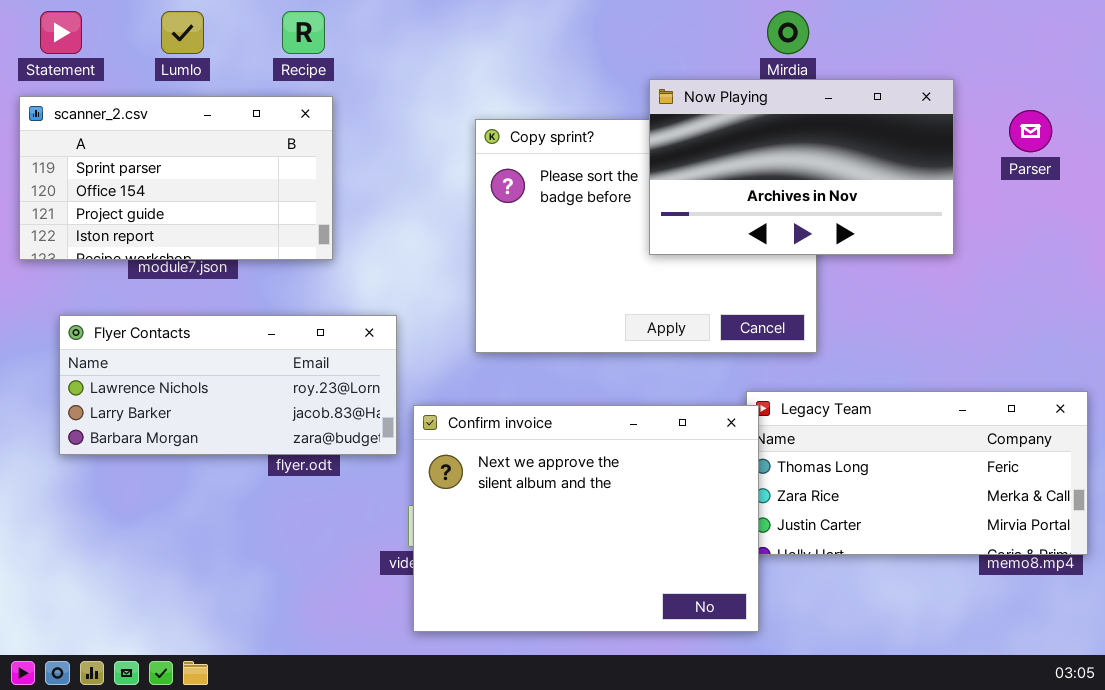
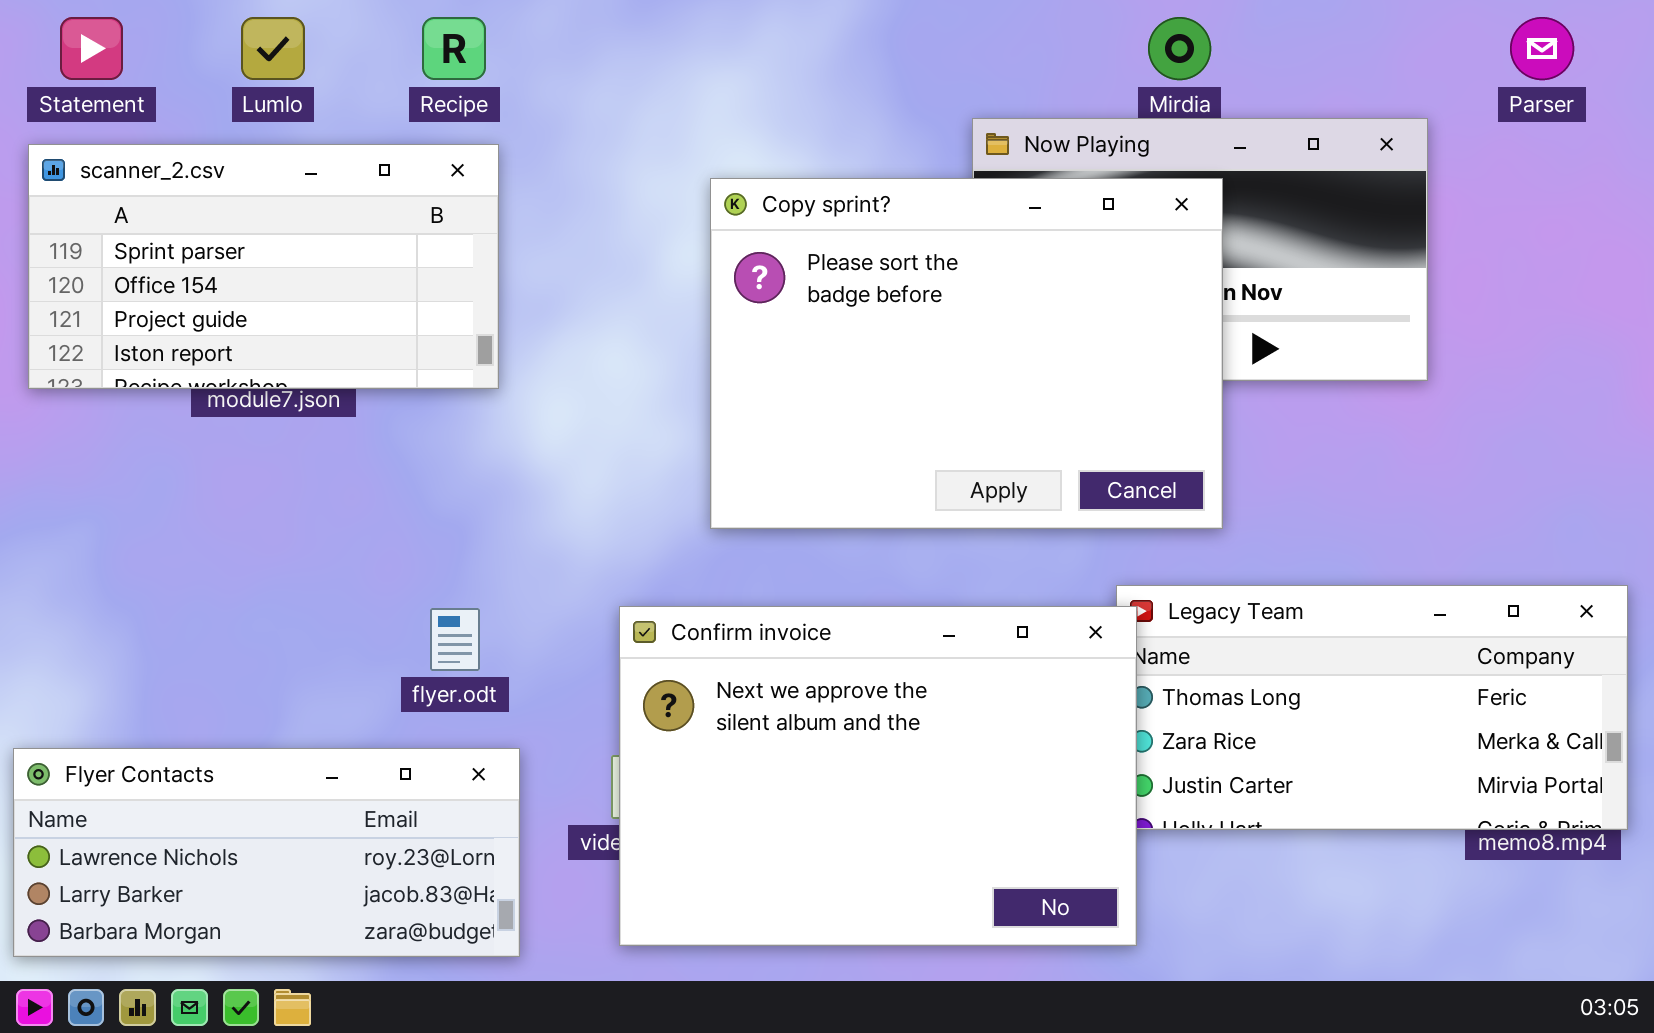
Parser: [1009,110,1052,152] -> [1510,17,1574,80], moved
Copy sprint?: [475,119,817,353] -> [710,178,1223,529], raised
Flyer Contacts: [59,315,397,455] -> [13,748,520,957], moved

